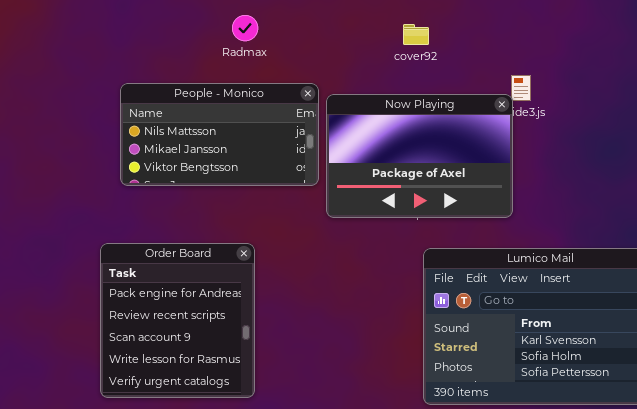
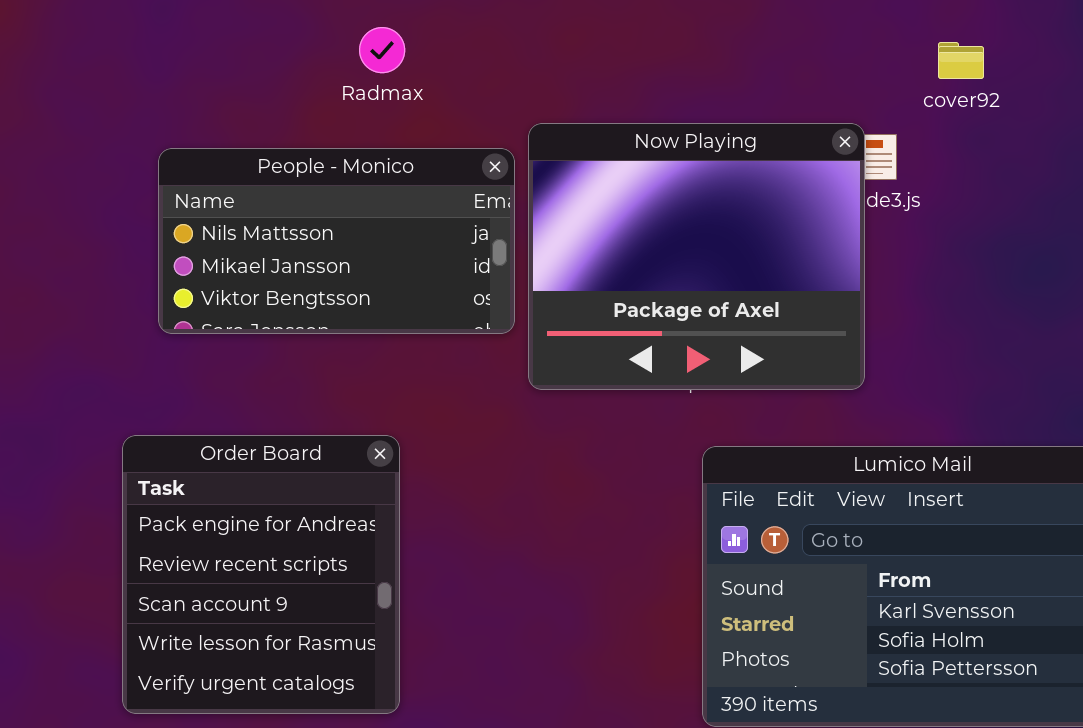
cover92: [403,24,429,45] -> [938,42,984,79], moved
Now Playing: [326,94,513,218] -> [528,123,865,390], resized

